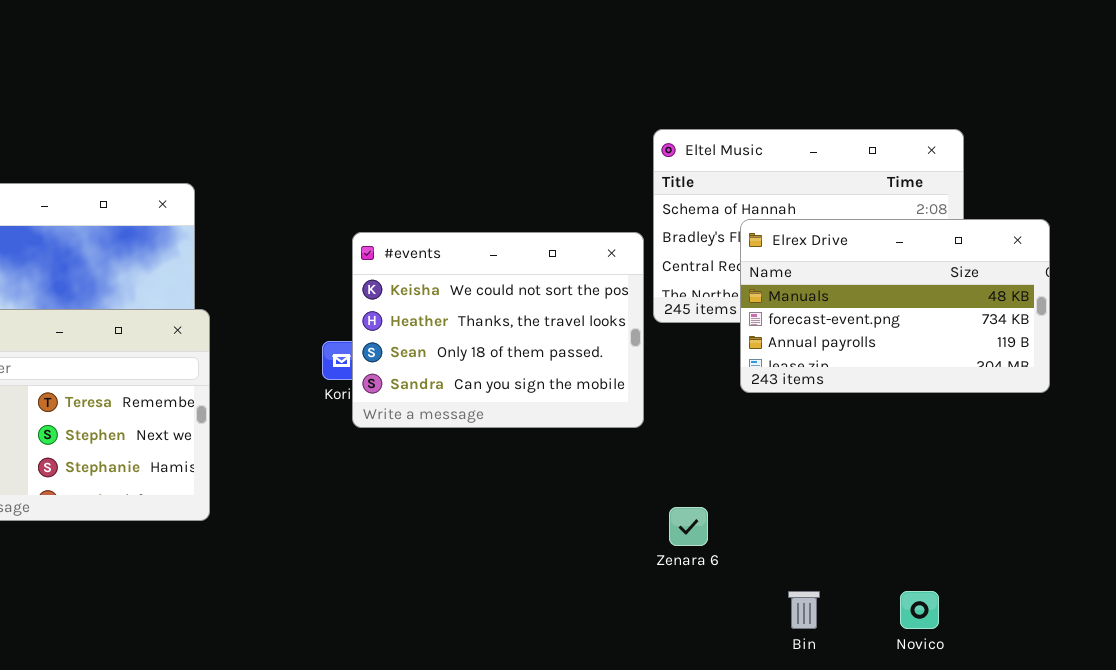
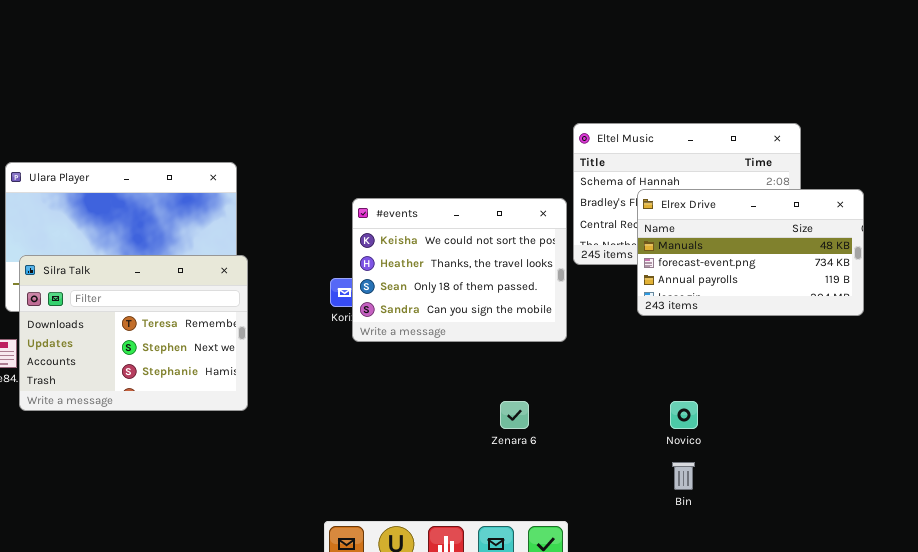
Zenara 6: [669,507,708,546] -> [500,401,529,429], moved
Novico: [900,591,939,629] -> [670,401,698,429], moved

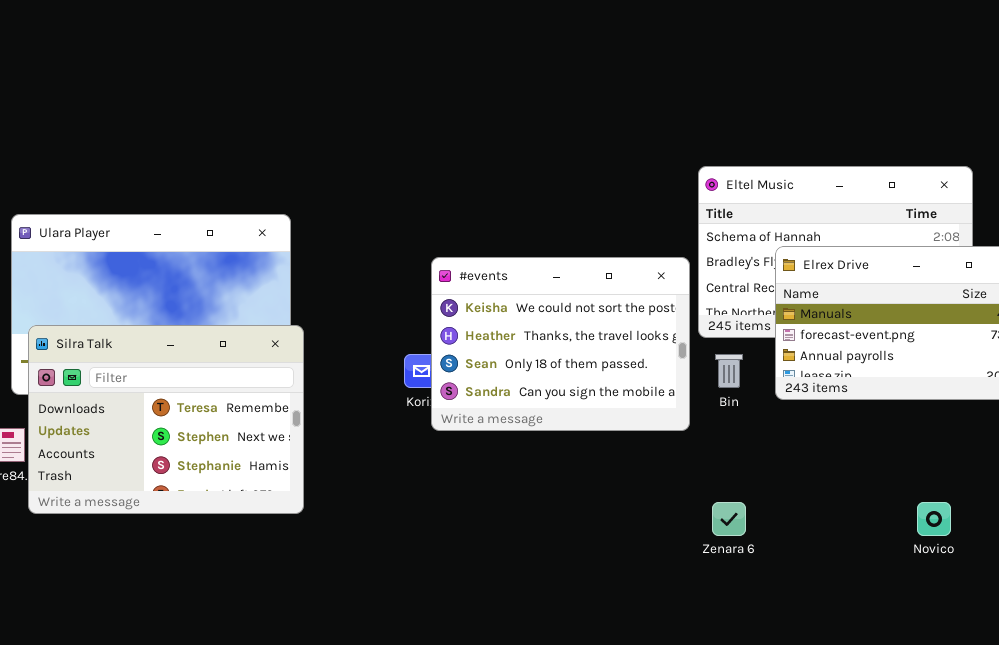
Zenara 6: [500,401,529,429] -> [712,502,746,536], moved
Novico: [670,401,698,429] -> [917,502,951,536], moved
Bin: [672,462,695,490] -> [715,354,743,388], moved

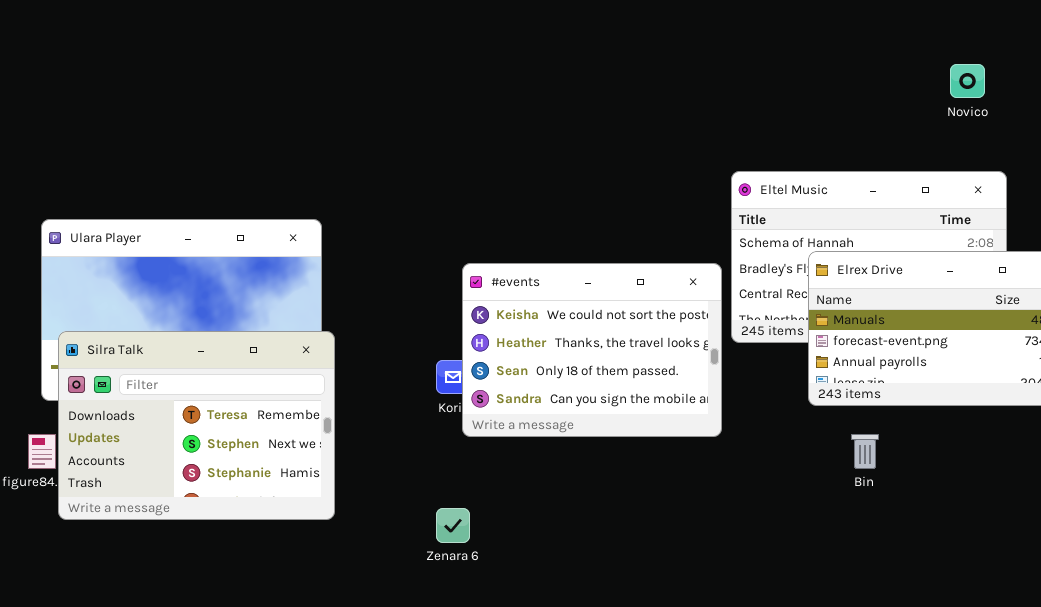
Bin: [715,354,743,388] -> [851,434,879,469], moved
Zenara 6: [712,502,746,536] -> [436,508,470,543], moved
Novico: [917,502,951,536] -> [950,64,985,98], moved

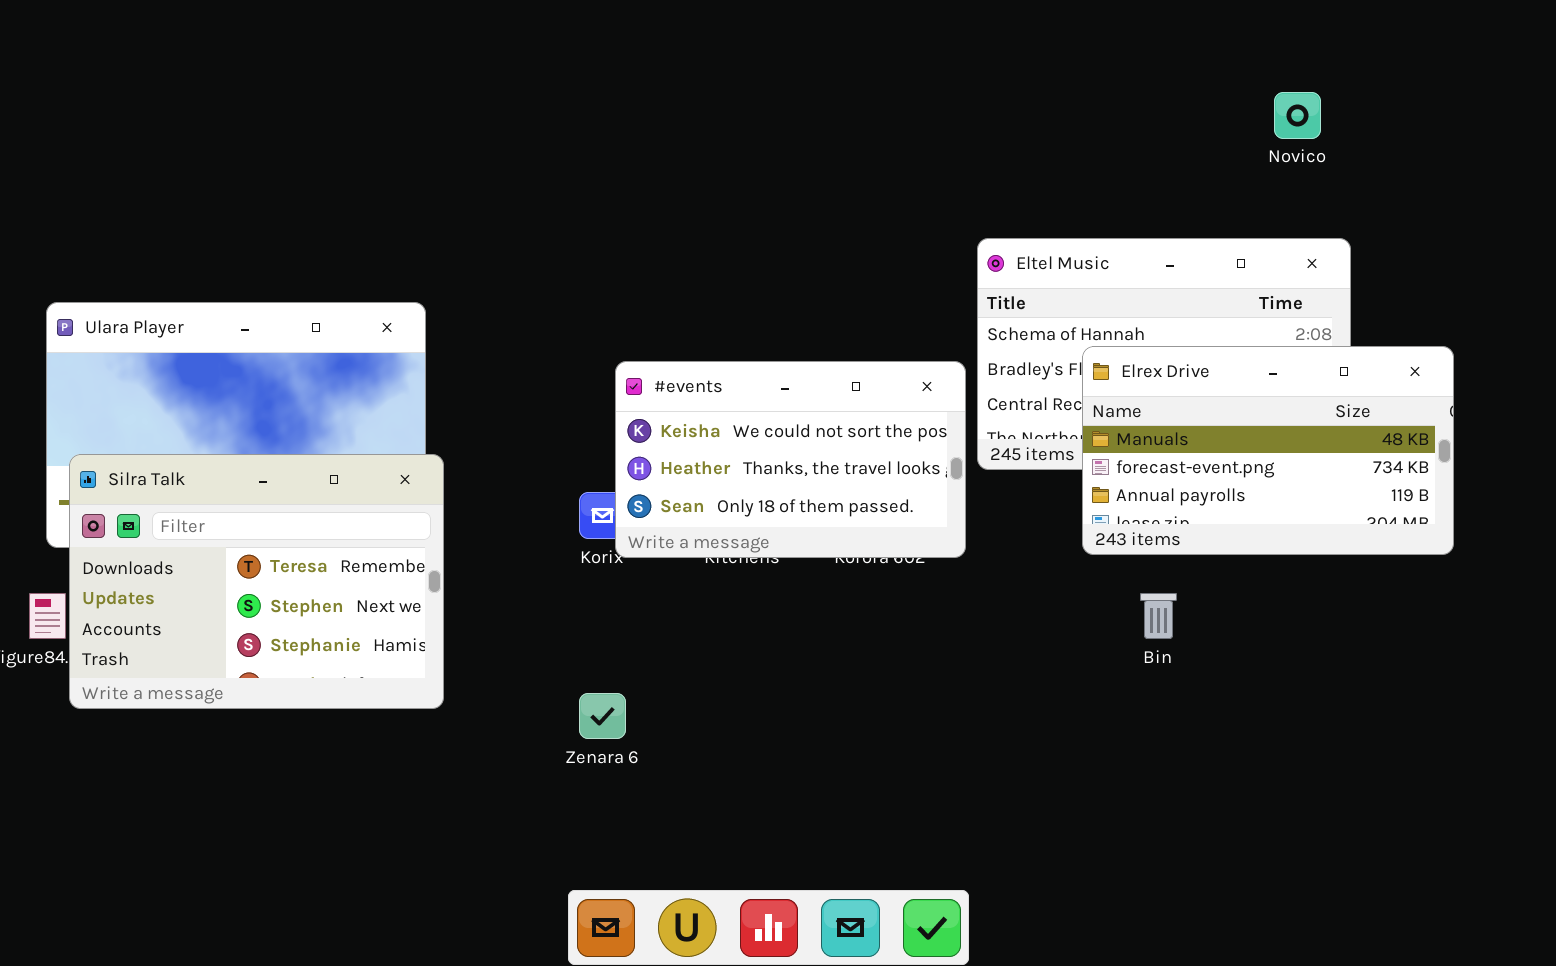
#events: [462,263,722,437] -> [615,361,966,558], resized

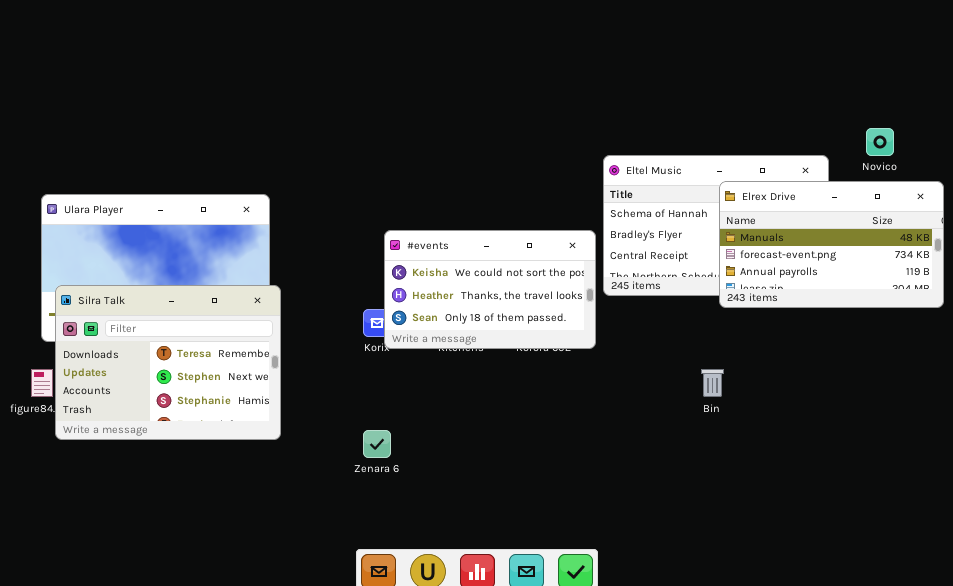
Novico: [1274,92,1321,139] -> [866,128,894,156], moved
Elrex Drive: [1082,346,1454,555] -> [719,181,944,308], moved

